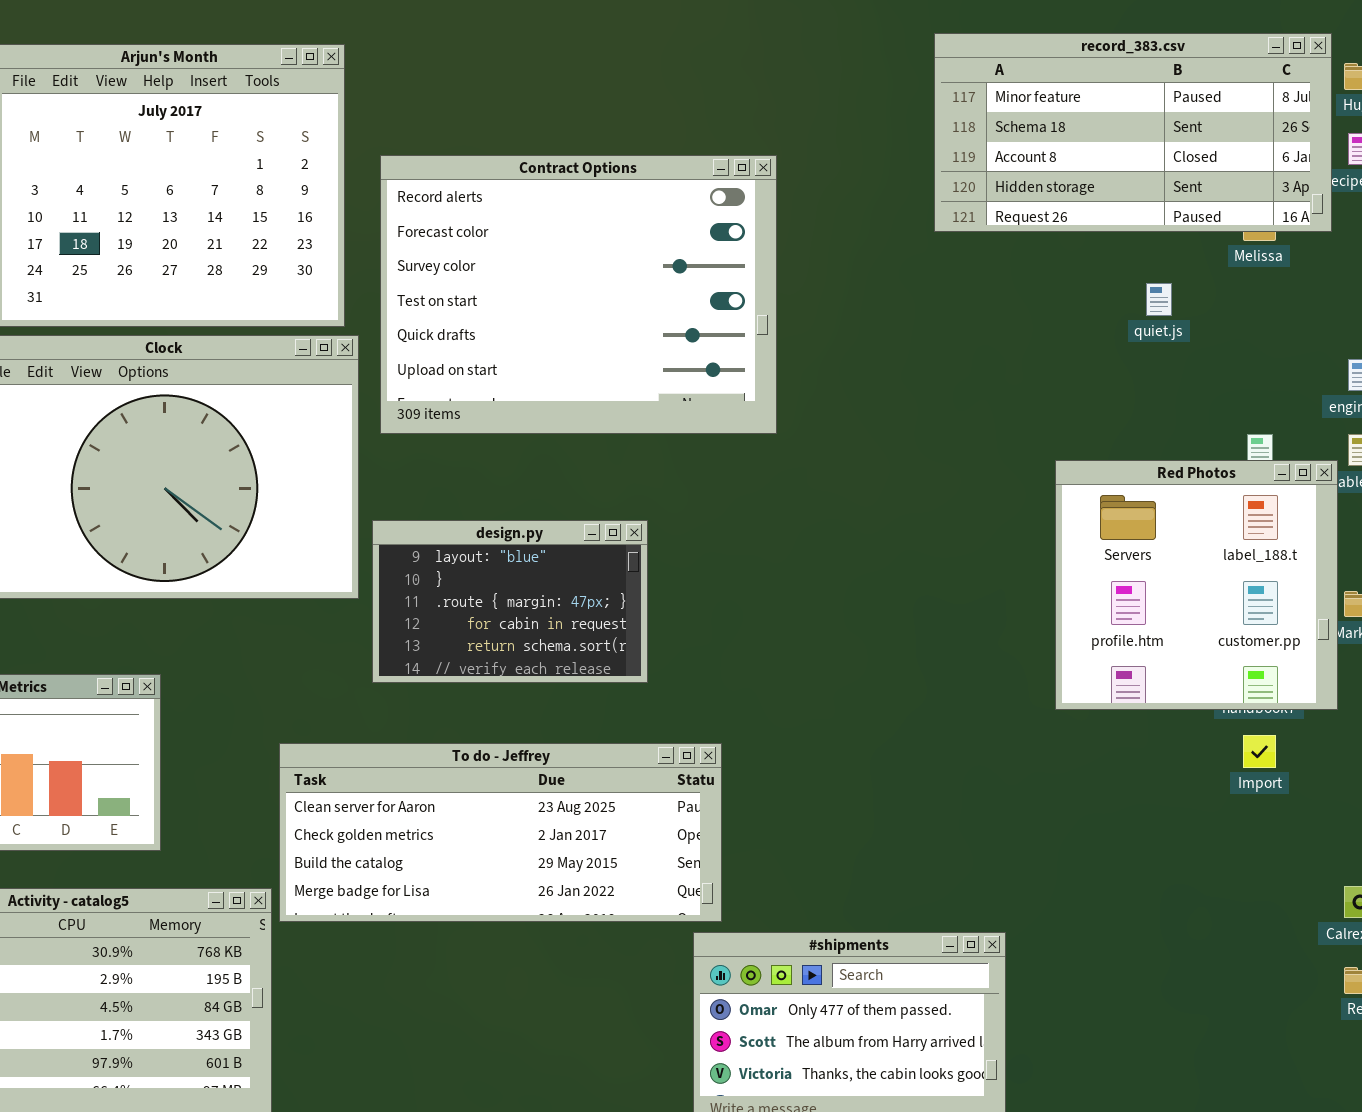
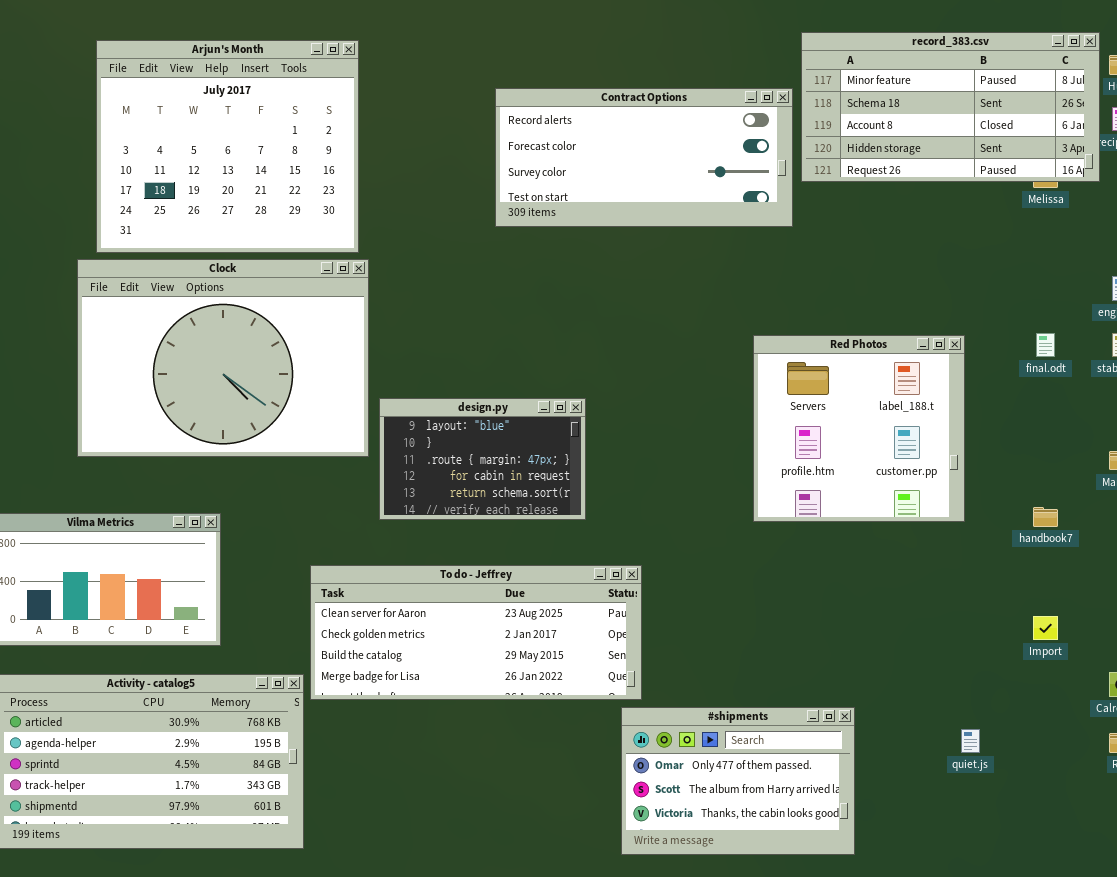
Contract Options: [380,155,777,434] -> [495,88,793,227], moved, resized
quiet.js: [1146,283,1172,316] -> [961,729,980,753], moved
Red Photos: [1055,460,1338,710] -> [753,335,965,522], moved
Import: [1243,735,1276,768] -> [1033,616,1058,640], moved

